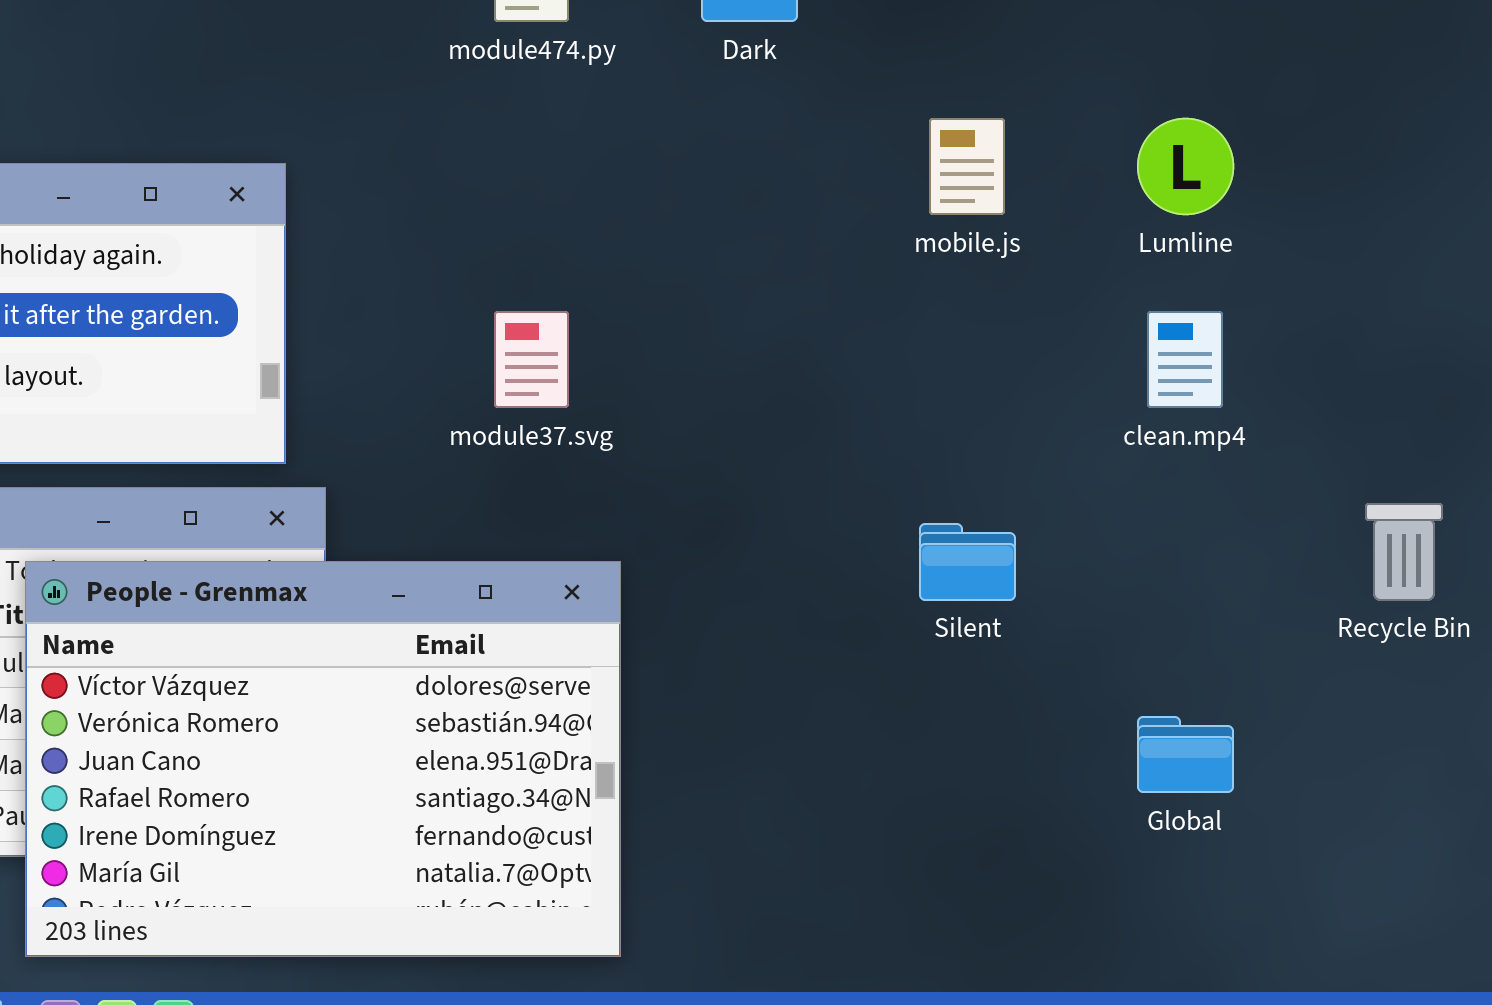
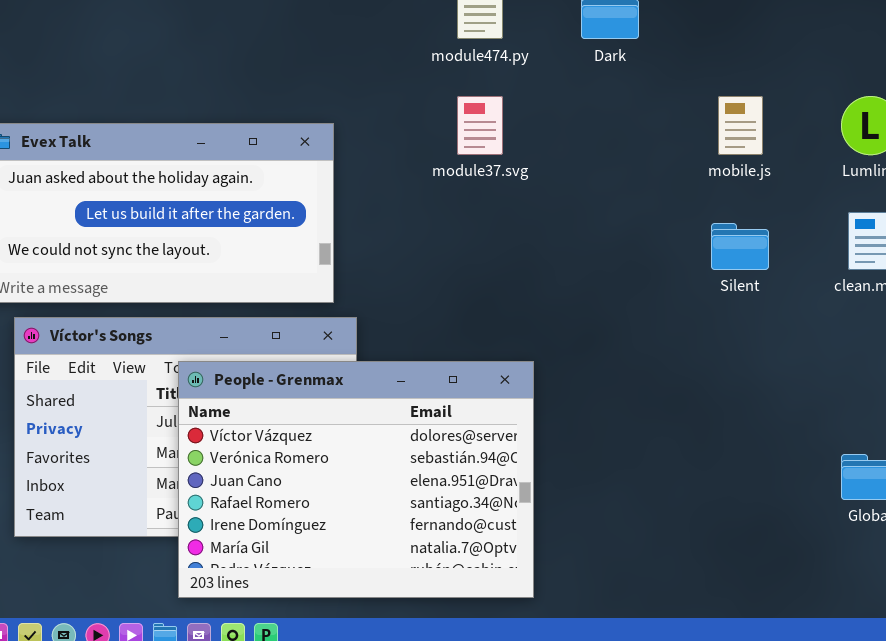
module37.svg: [494,311,569,408] -> [457,96,503,155], moved
Silent: [919,523,1016,601] -> [711,223,769,270], moved

